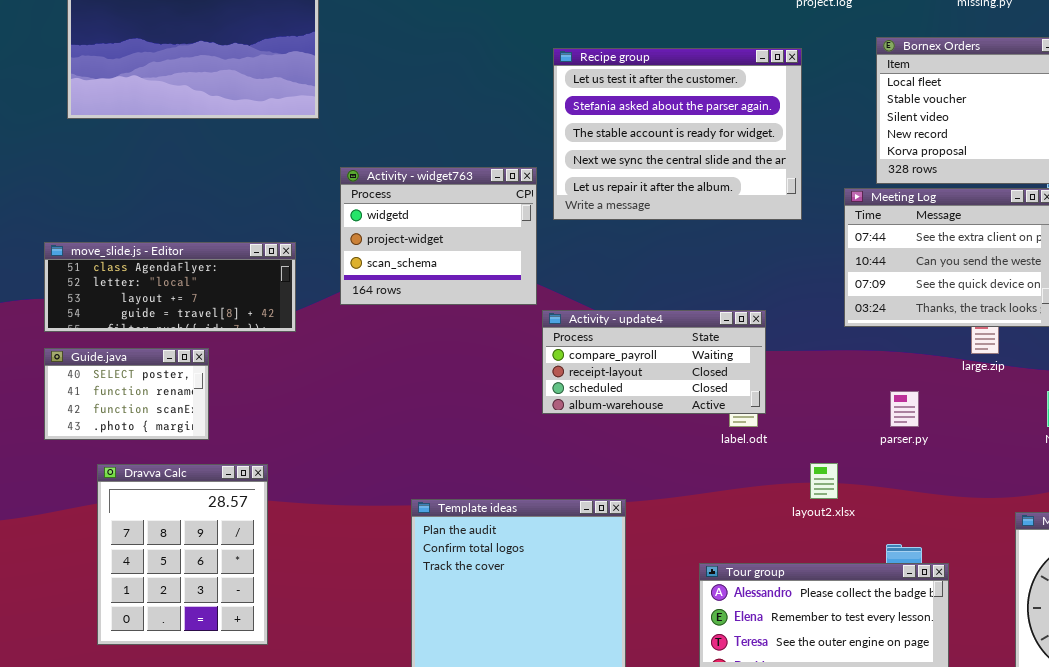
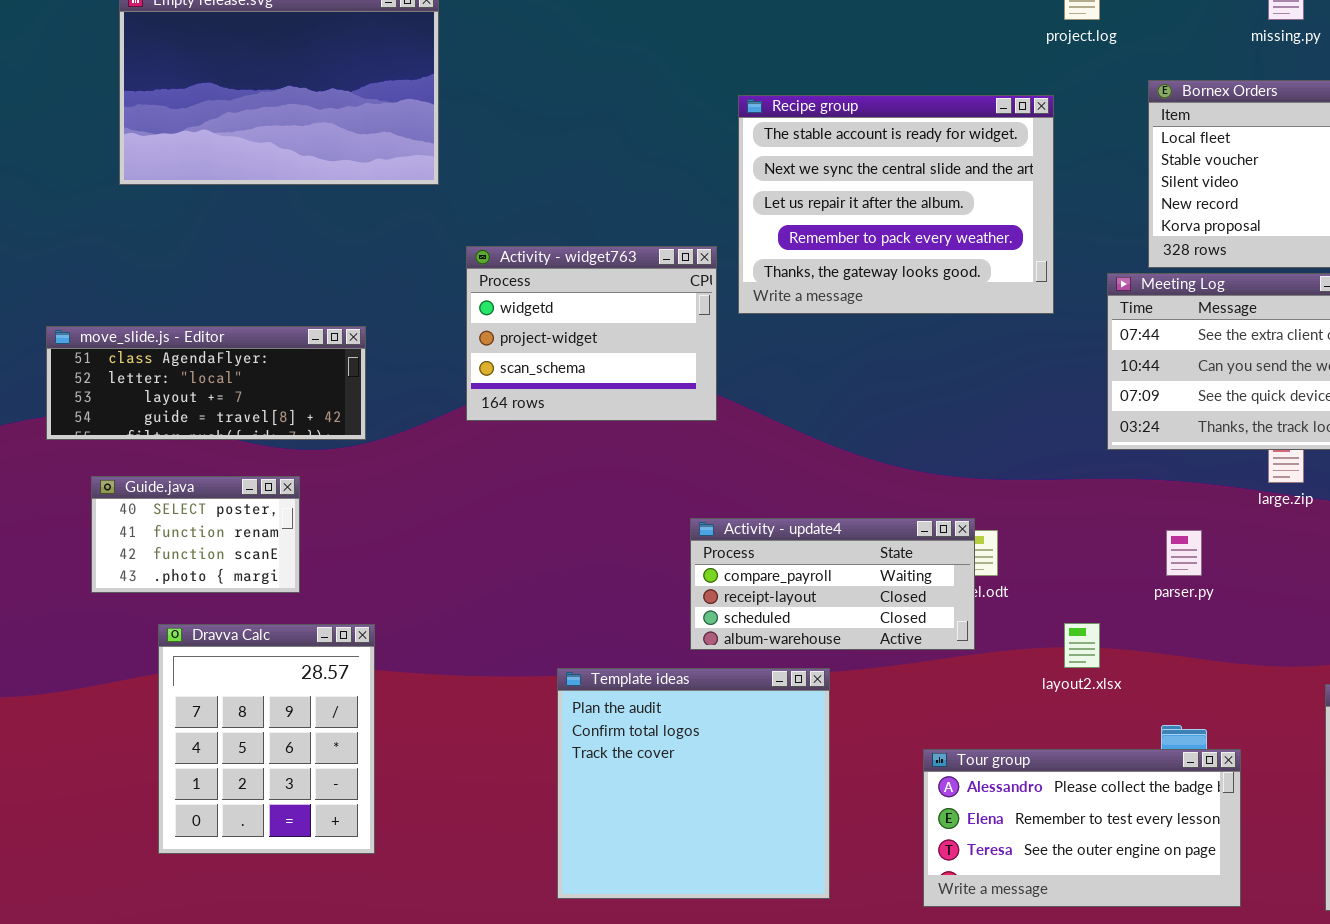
Recipe group: [553,48,802,220] -> [738,95,1054,314], scrolled down 2 rows
move_slide.js - Editor: [44,242,296,332] -> [46,326,366,440], moved
Activity - update4: [542,310,766,414] -> [690,518,975,650], moved

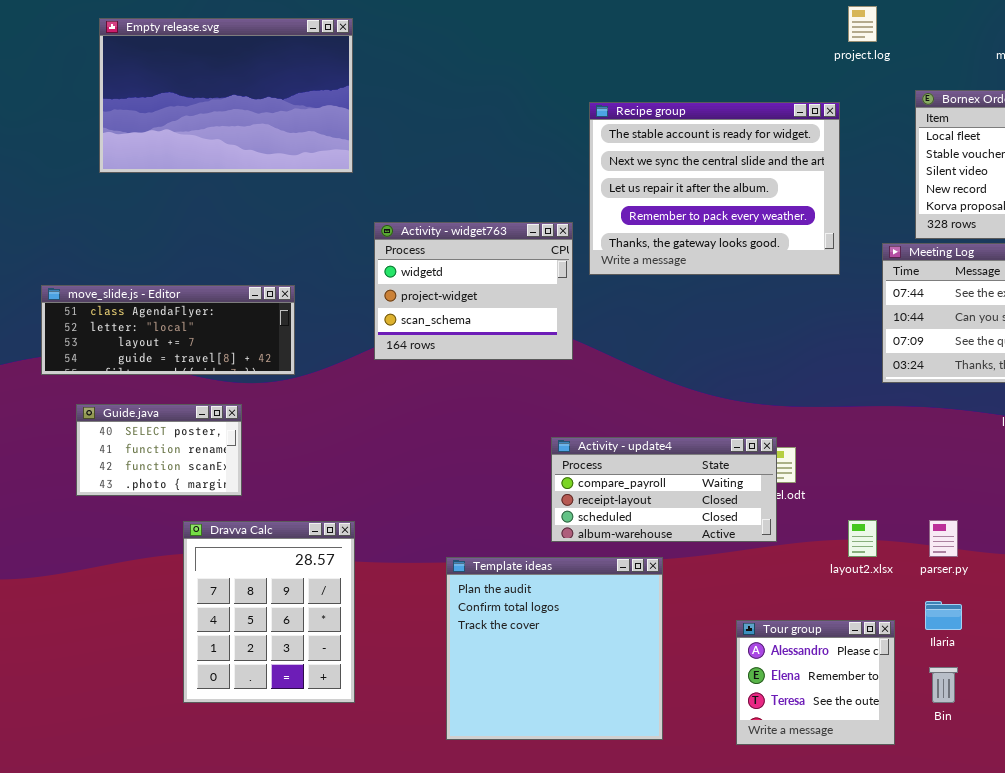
parser.py: [1166,530,1202,576] -> [929,520,958,557], moved
Dravva Calc: [158,624,375,854] -> [183,521,355,703], moved
Tour group: [923,749,1241,907] -> [736,620,895,745], resized

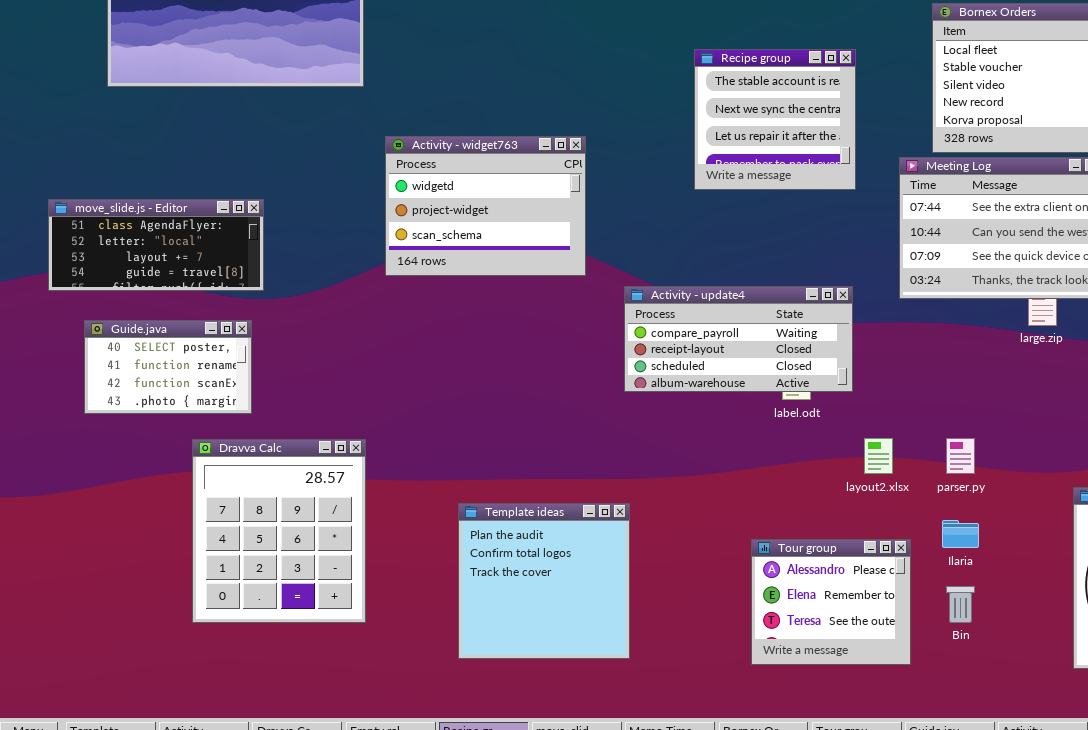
Recipe group: [589,102,840,275] -> [694,49,856,190], resized
move_slide.js - Editor: [41,285,295,375] -> [48,199,264,291], resized
Activity - update4: [551,437,777,542] -> [624,286,853,392], moved
Template ideas: [446,557,663,740] -> [458,503,630,659], resized

